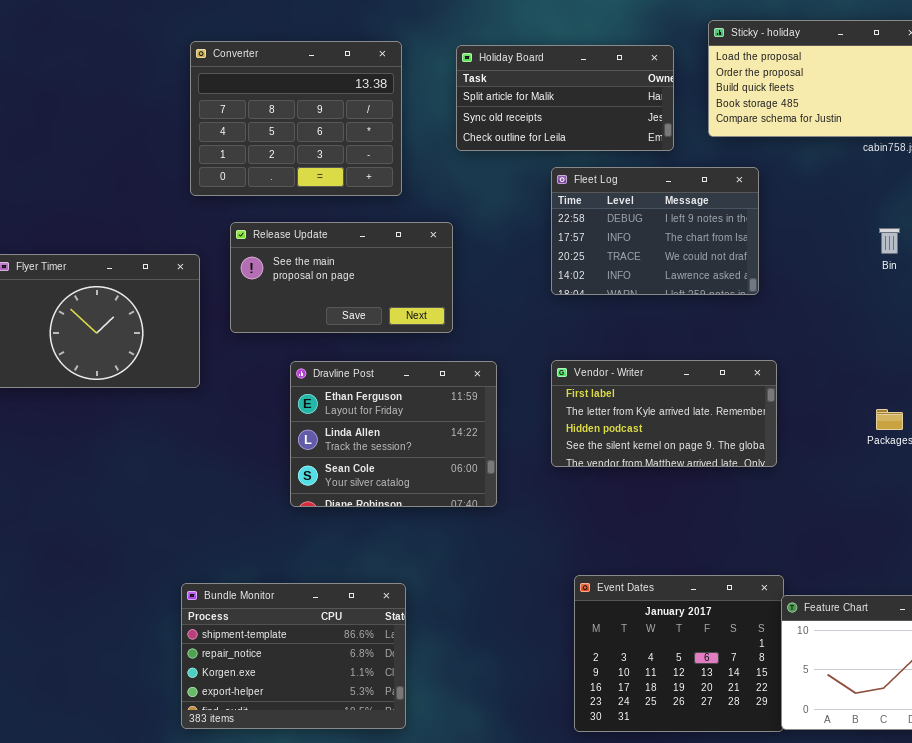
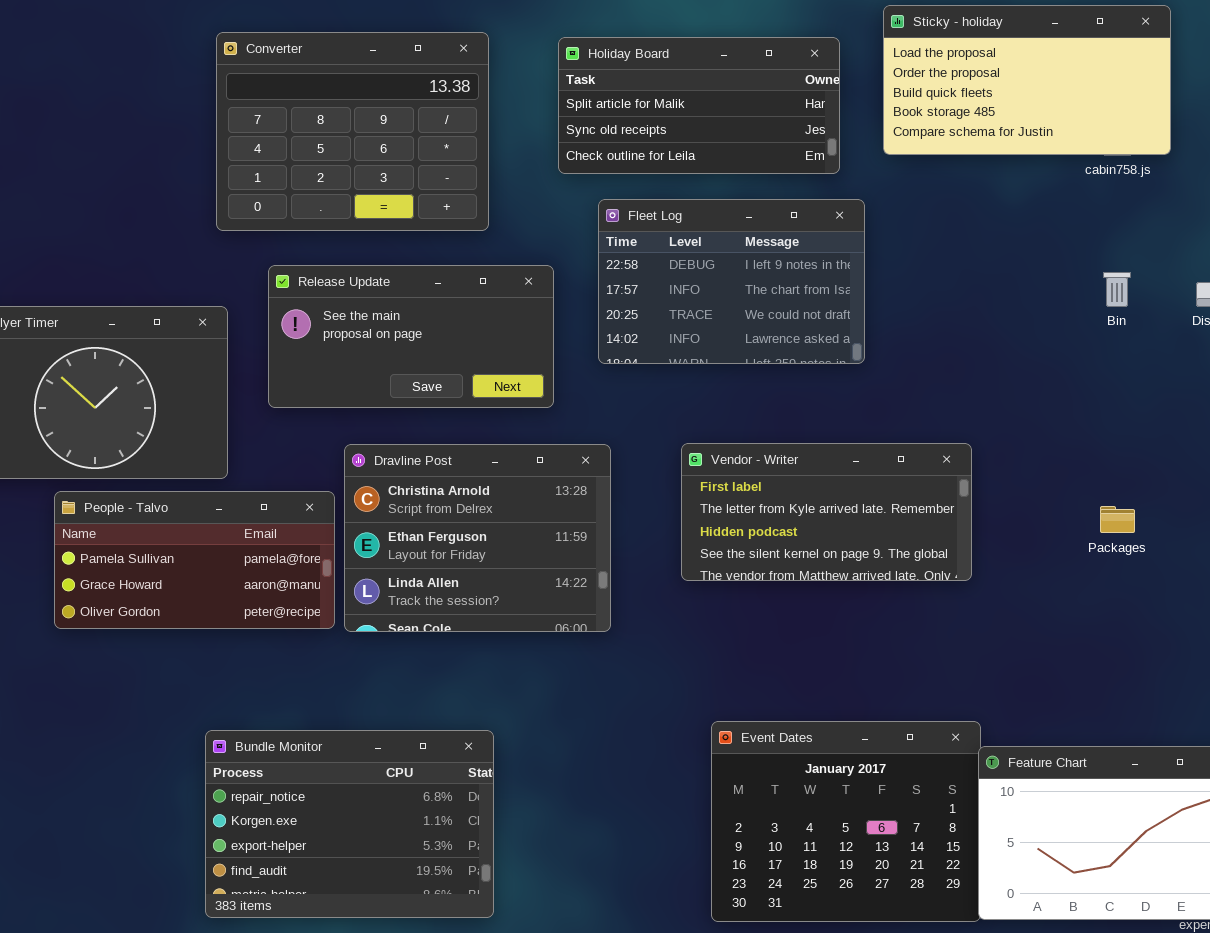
Fleet Log: [551,167,759,295] -> [598,199,865,364], moved
Dravline Post: [290,361,497,507] -> [344,444,611,632], scrolled up 1 row
People - Talvo: none -> [54,491,335,629], opened
Bundle Monitor: [181,583,406,729] -> [205,730,494,918], scrolled down 1 row

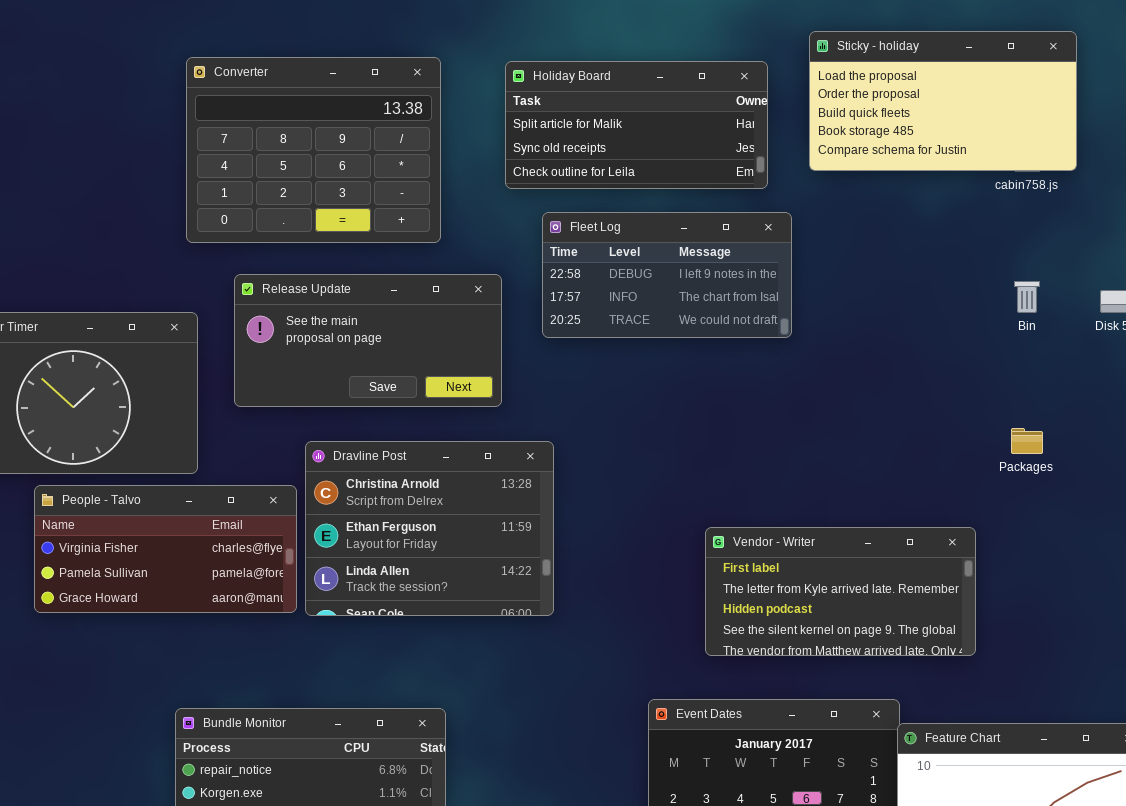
Fleet Log: [598,199,865,364] -> [542,212,792,338], resized
Vendor - Writer: [681,443,972,581] -> [705,527,976,656], moved
People - Talvo: [54,491,335,629] -> [34,485,297,613], scrolled up 1 row
Packages: [1100,506,1135,533] -> [1011,428,1043,454], moved

